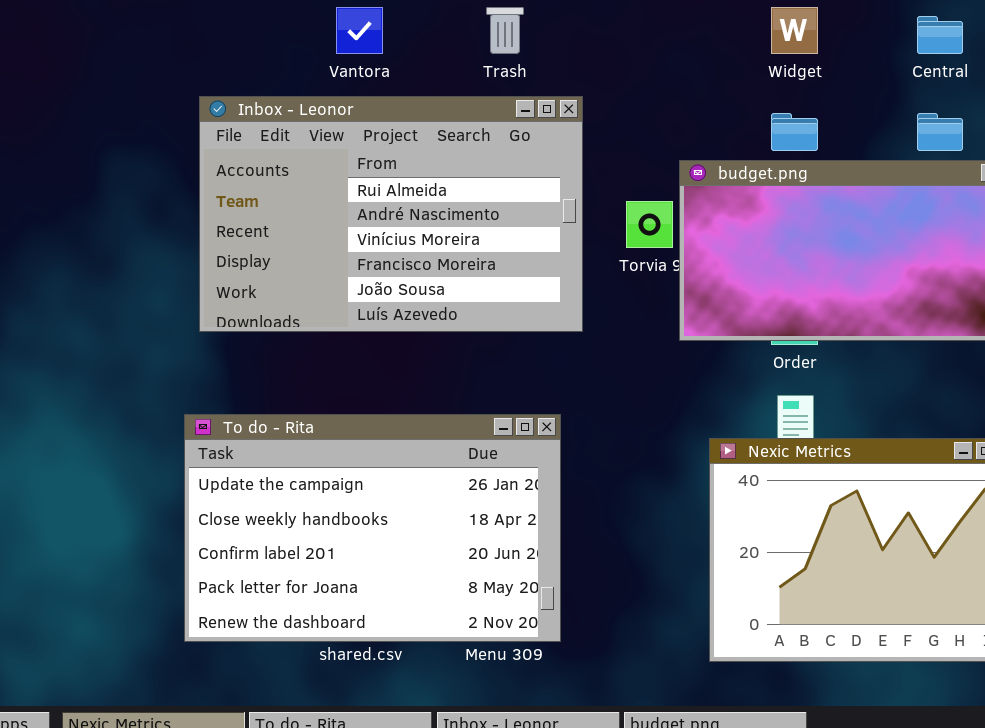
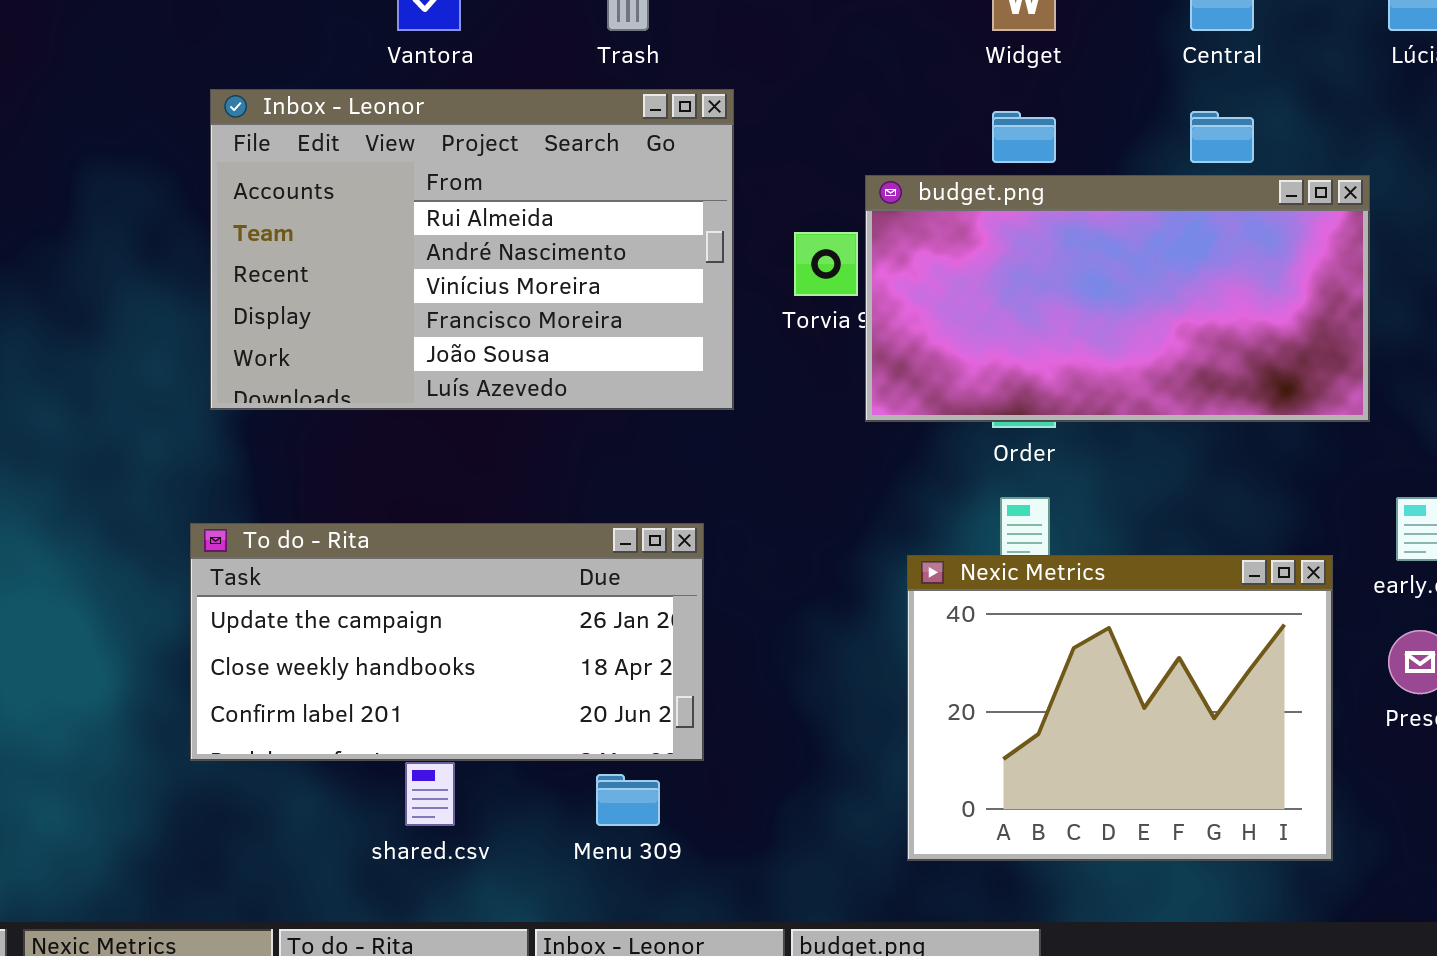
To do - Rita: [184,414,561,642] -> [190,523,704,761], resized

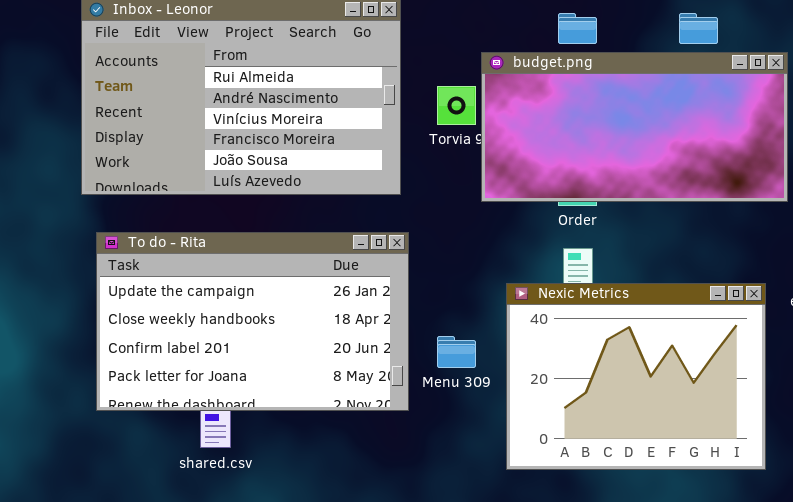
To do - Rita: [190,523,704,761] -> [96,232,409,411], moved, resized
Menu 309: [596,774,660,826] -> [437,336,476,368], moved

